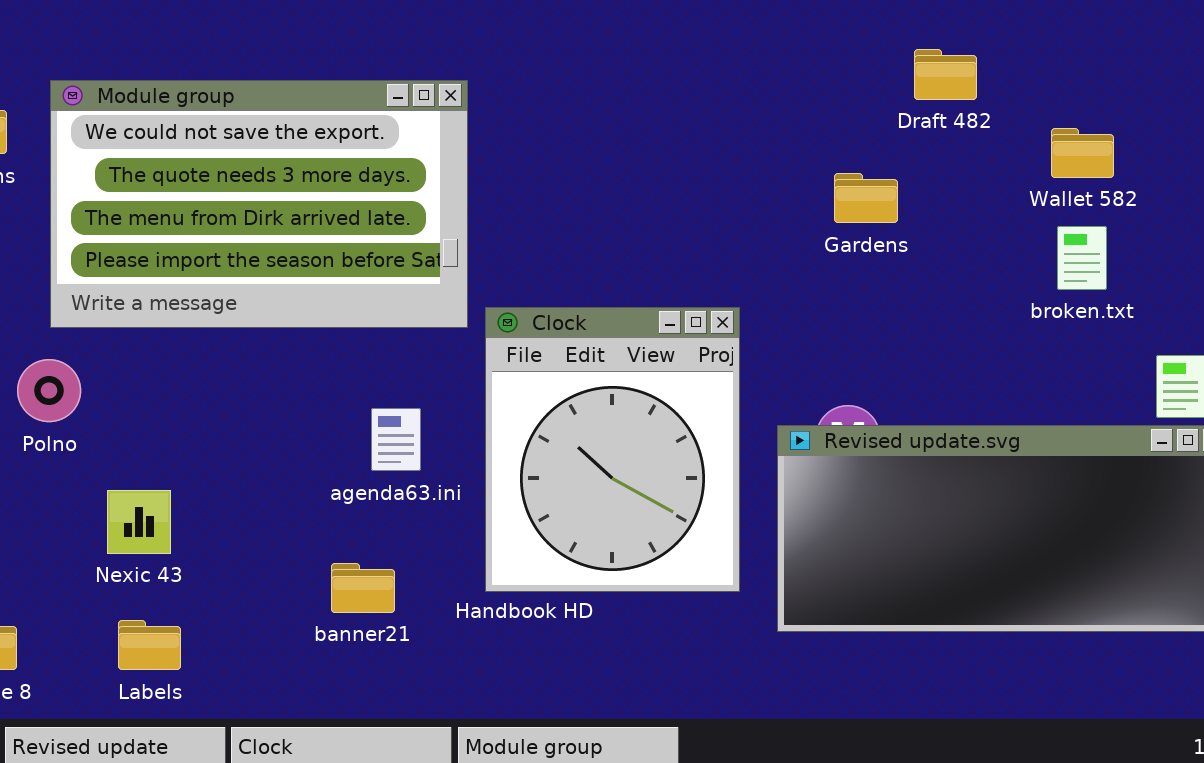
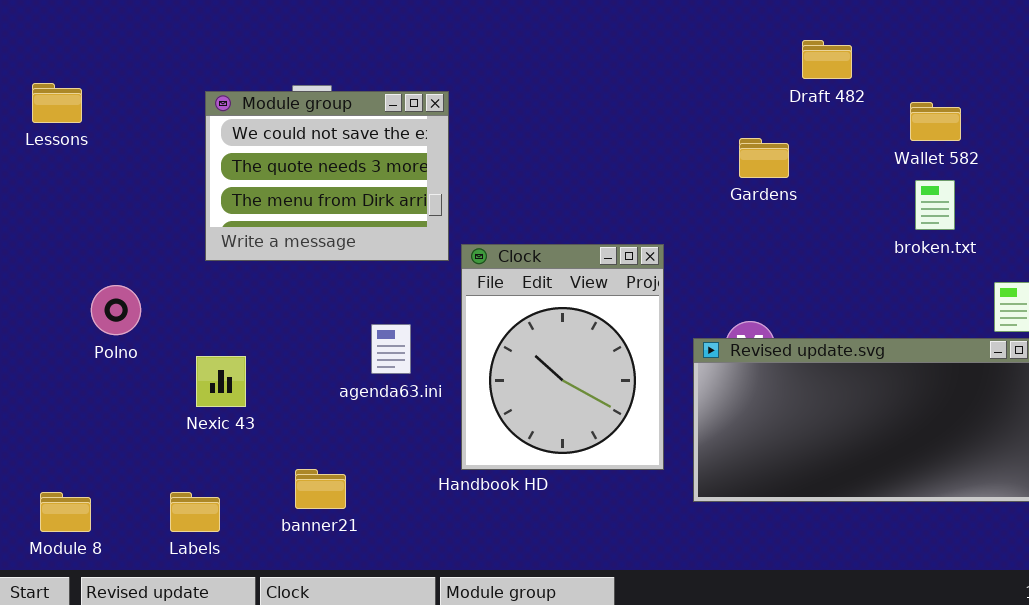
Module group: [50,80,468,328] -> [205,91,449,261], resized
Nexic 43: [107,490,171,554] -> [196,356,246,407], moved
banner21: [331,563,395,613] -> [295,469,346,509], moved

